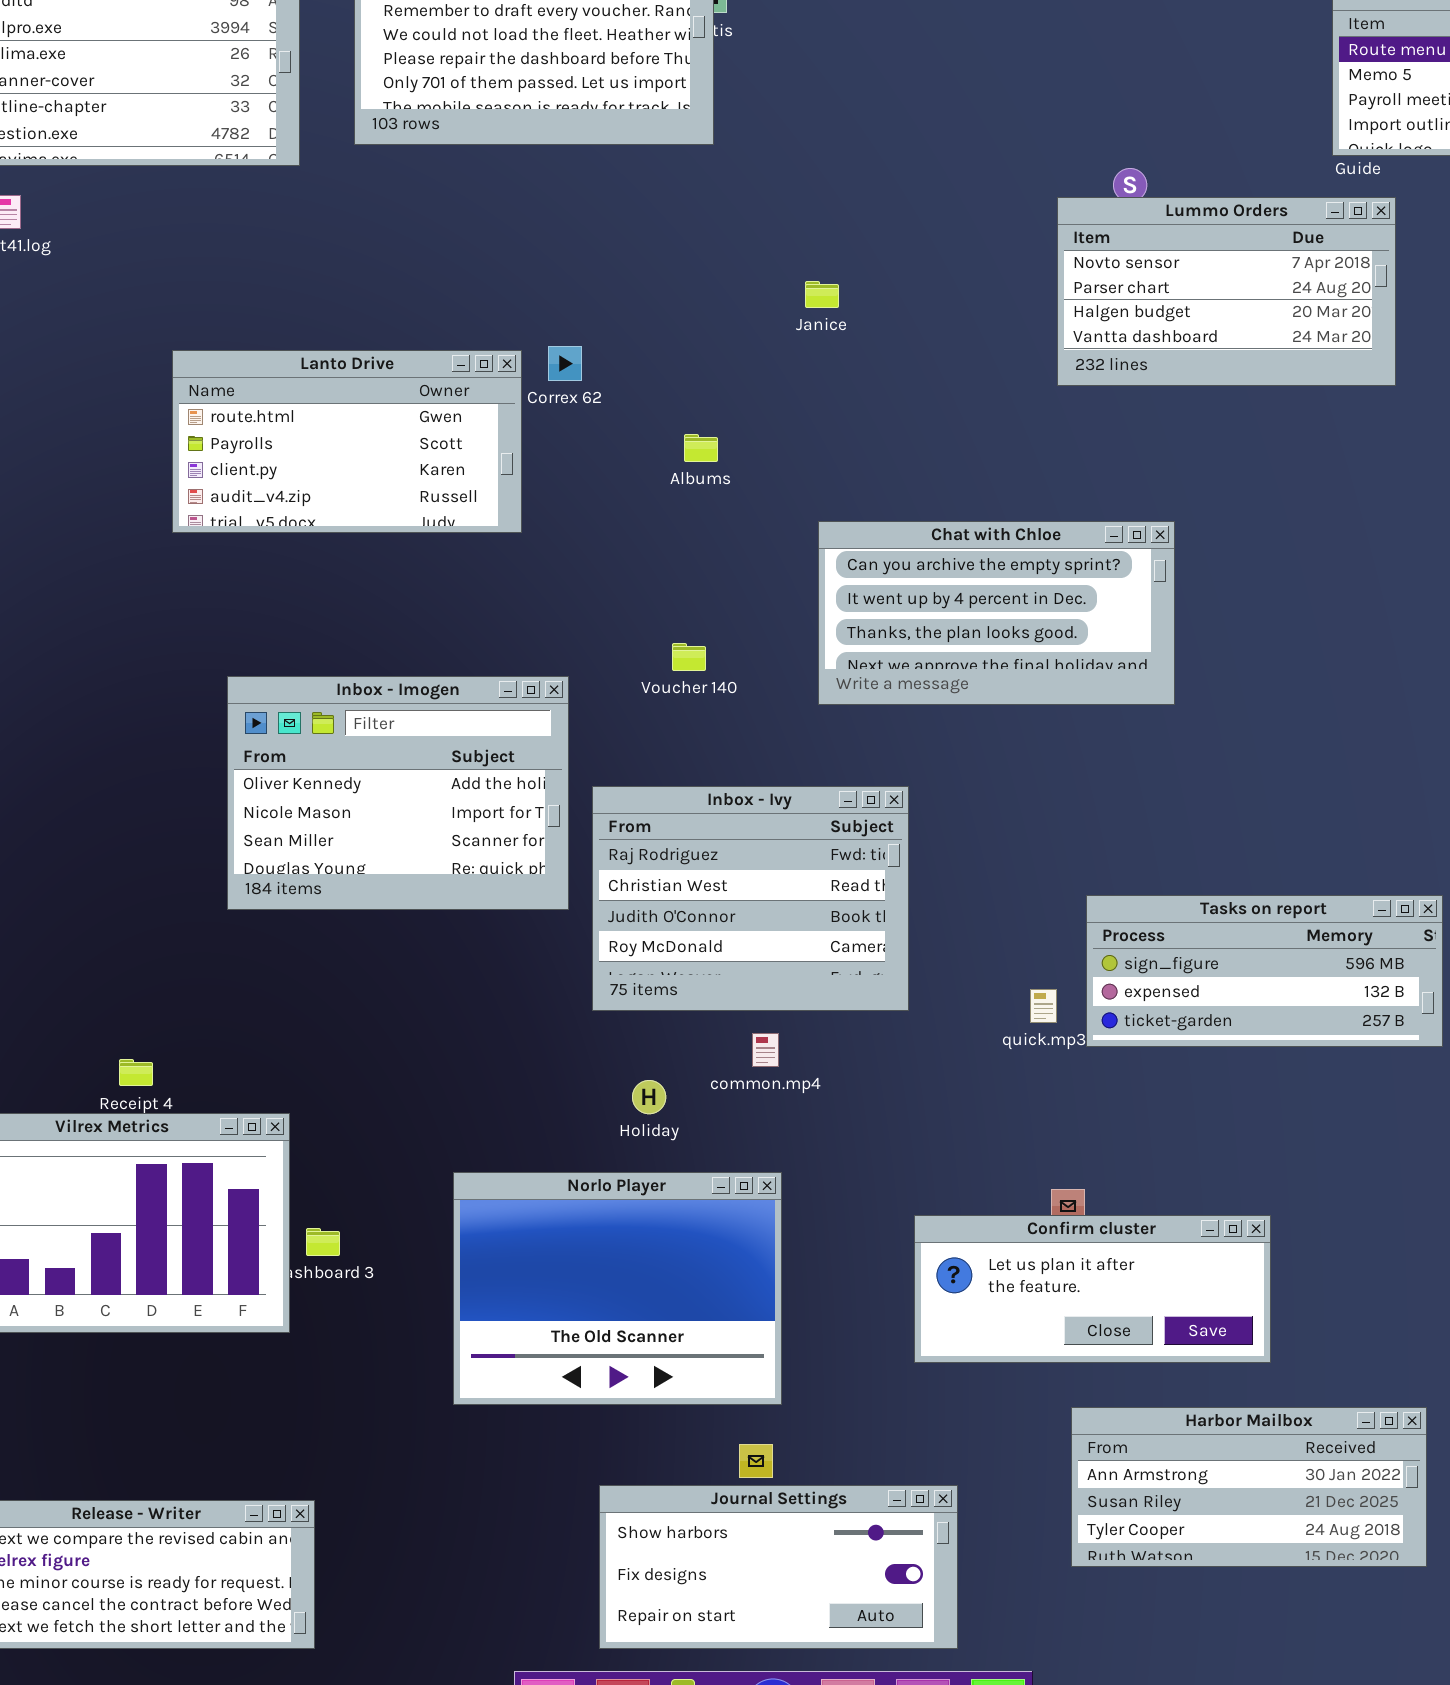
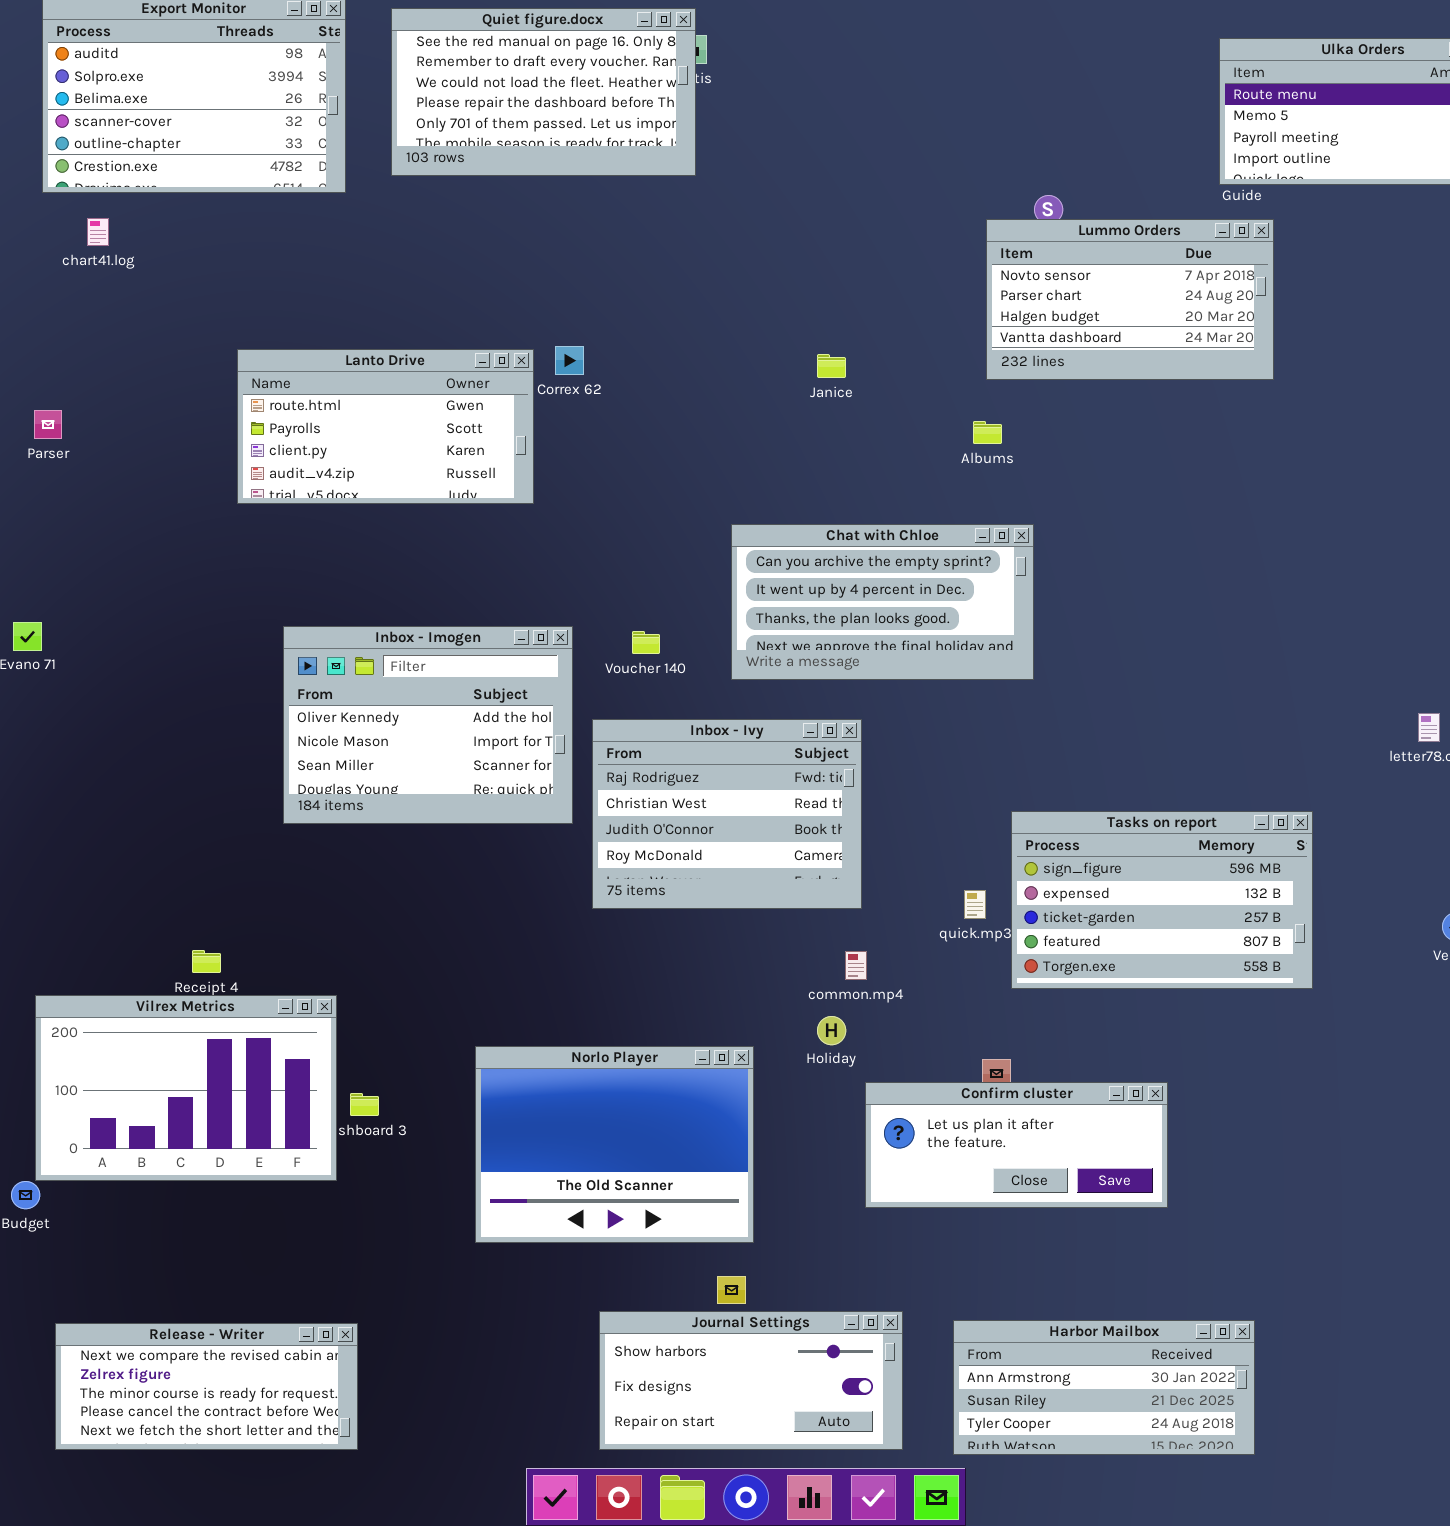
Janice: [805,281,839,308] -> [817,354,846,378], moved
Albums: [684,434,718,462] -> [973,421,1002,444], moved
Chat with Chloe: [818,521,1175,705] -> [731,524,1034,680], moved
Voucher 140: [672,643,706,671] -> [632,631,660,654], moved
Tasks on report: [1086,895,1443,1047] -> [1011,811,1313,989], resized
common.mp4: [752,1033,779,1067] -> [845,951,867,980], moved
Holiday: [632,1080,666,1114] -> [817,1016,846,1045], moved
Harbor Mailbox: [1071,1407,1427,1567] -> [953,1320,1255,1455], moved

